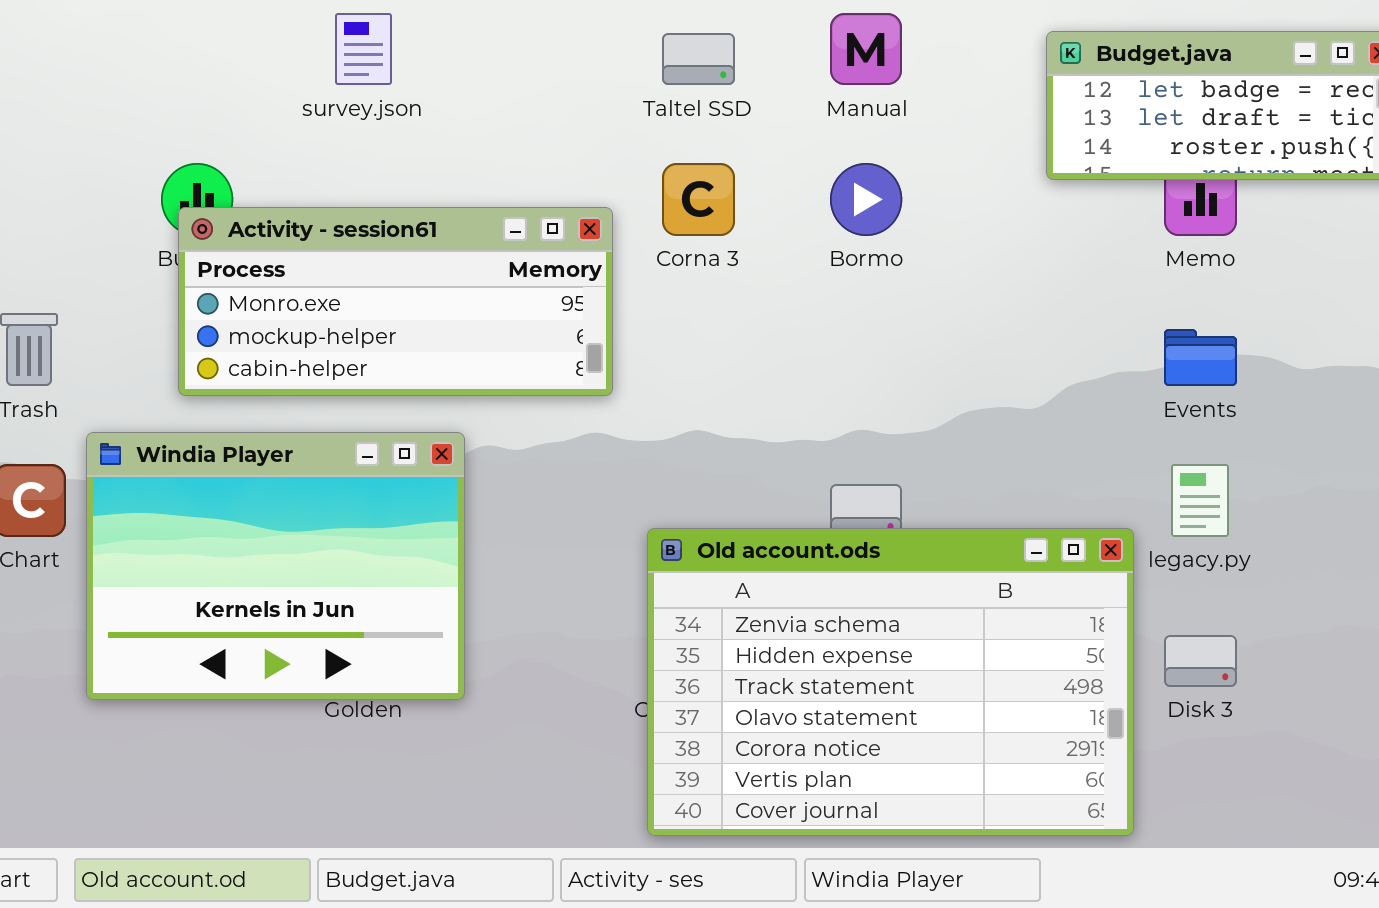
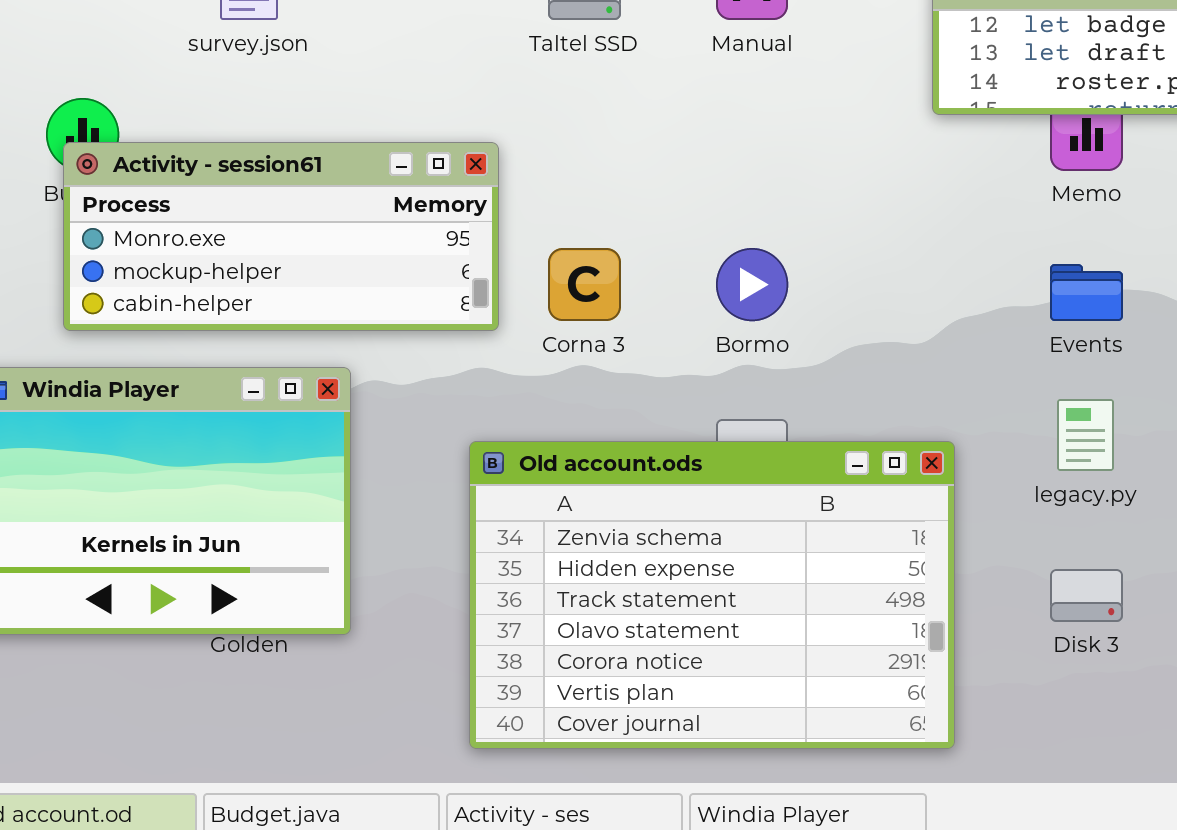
Corna 3: [662,163,735,236] -> [548,248,621,321], moved
Bormo: [830,163,902,236] -> [716,248,788,321], moved
Old account.ods: [647,528,1134,836] -> [469,441,955,749], moved

